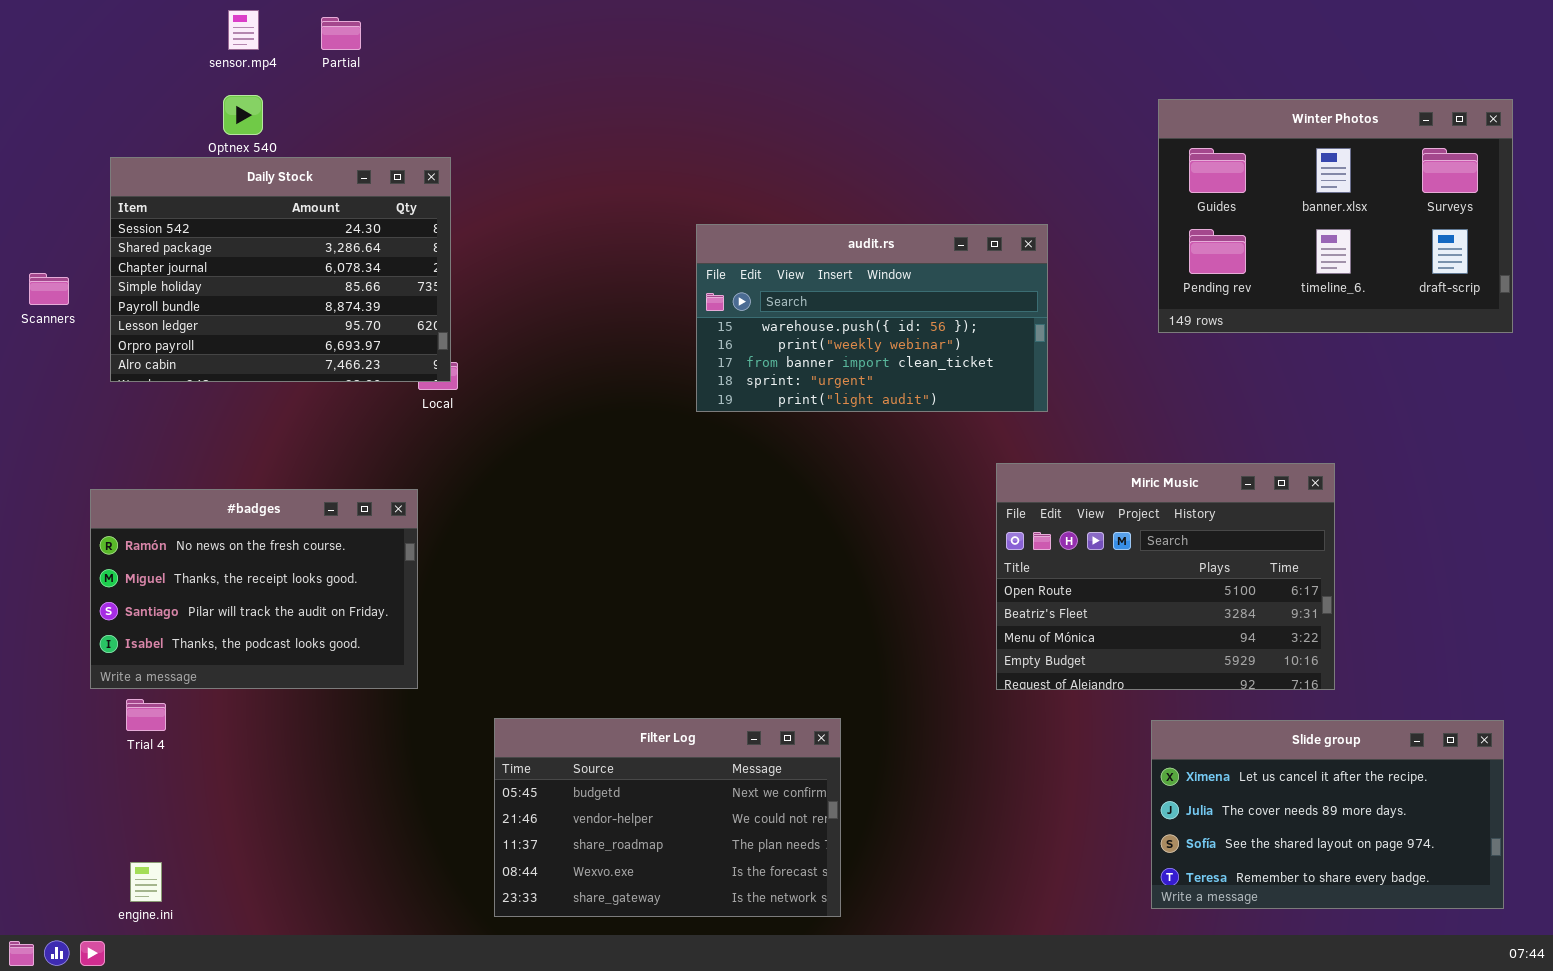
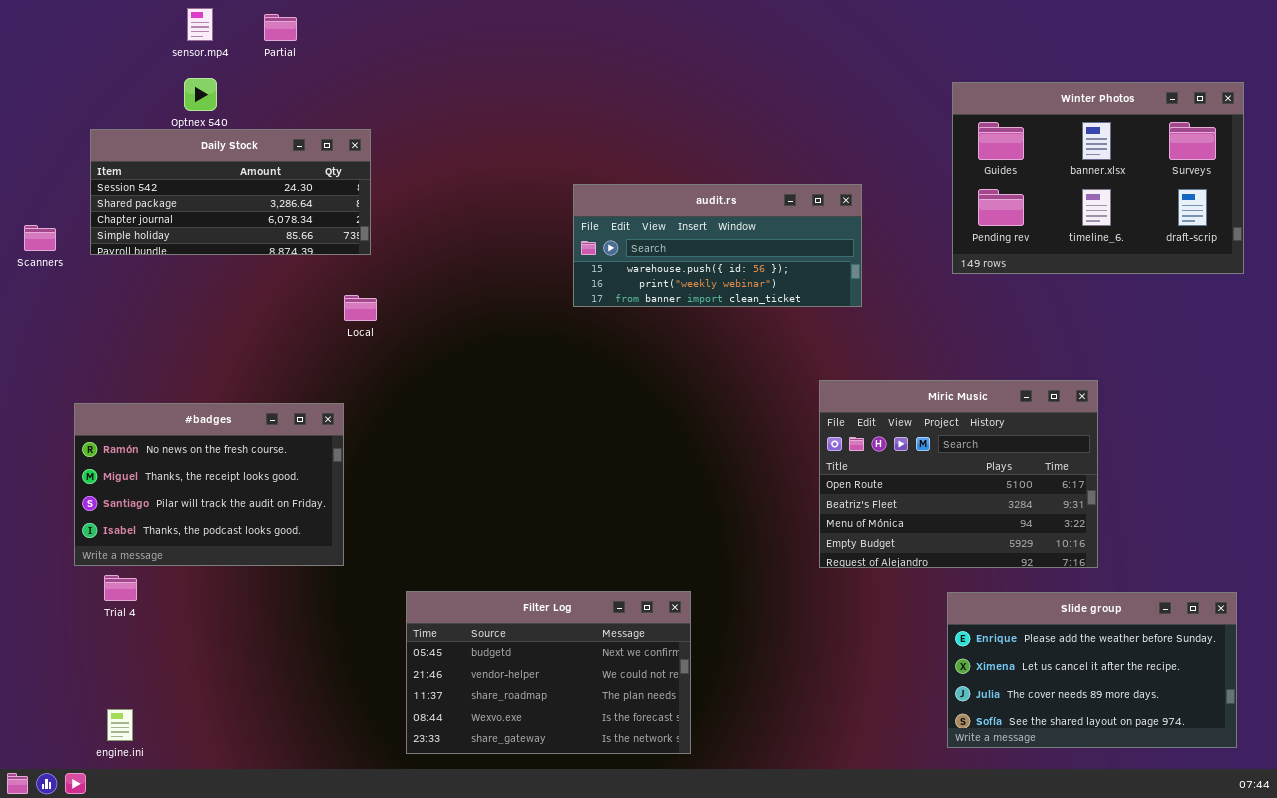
Daily Stock: [110,157,451,382] -> [90,129,371,255], resized
audit.rs: [696,224,1048,412] -> [573,184,862,307], resized
Slide group: [1151,720,1504,909] -> [947,592,1237,748], scrolled up 1 row

